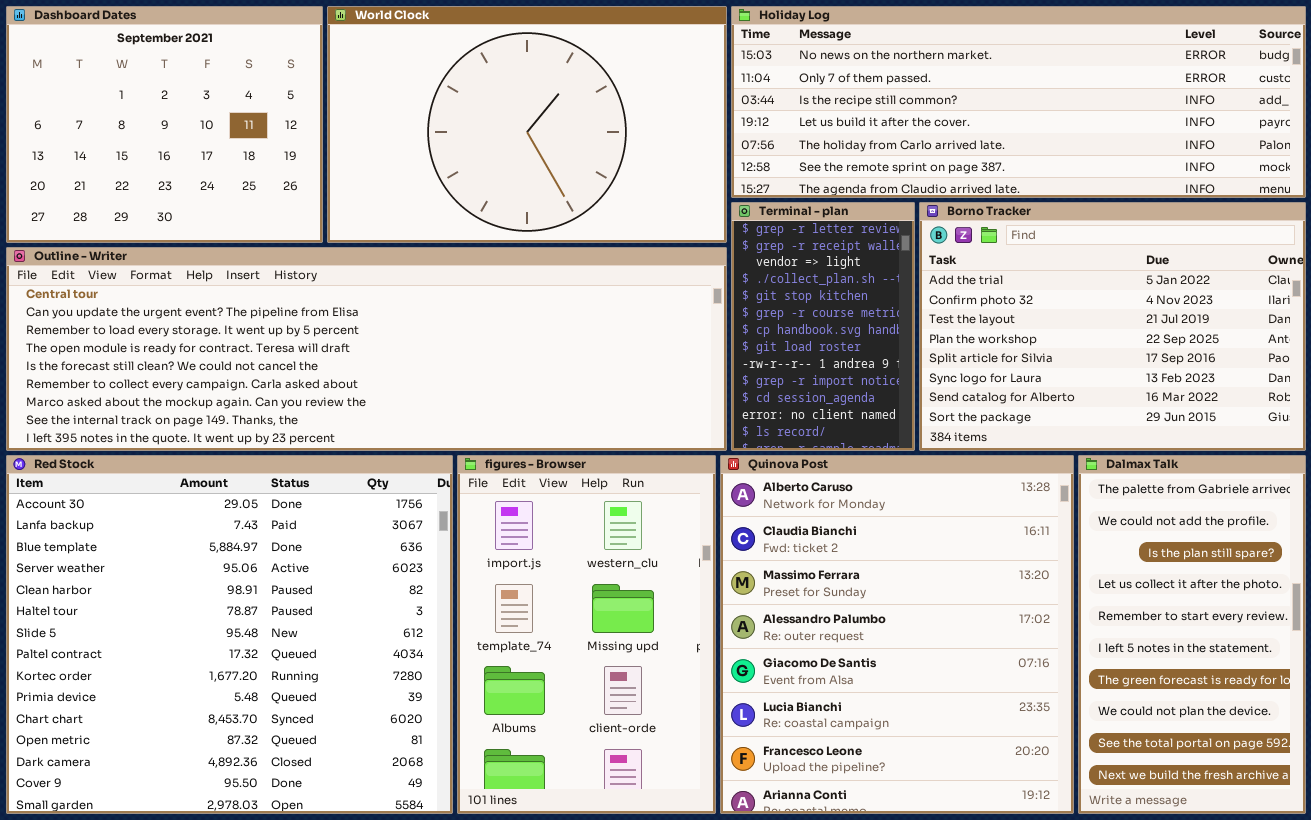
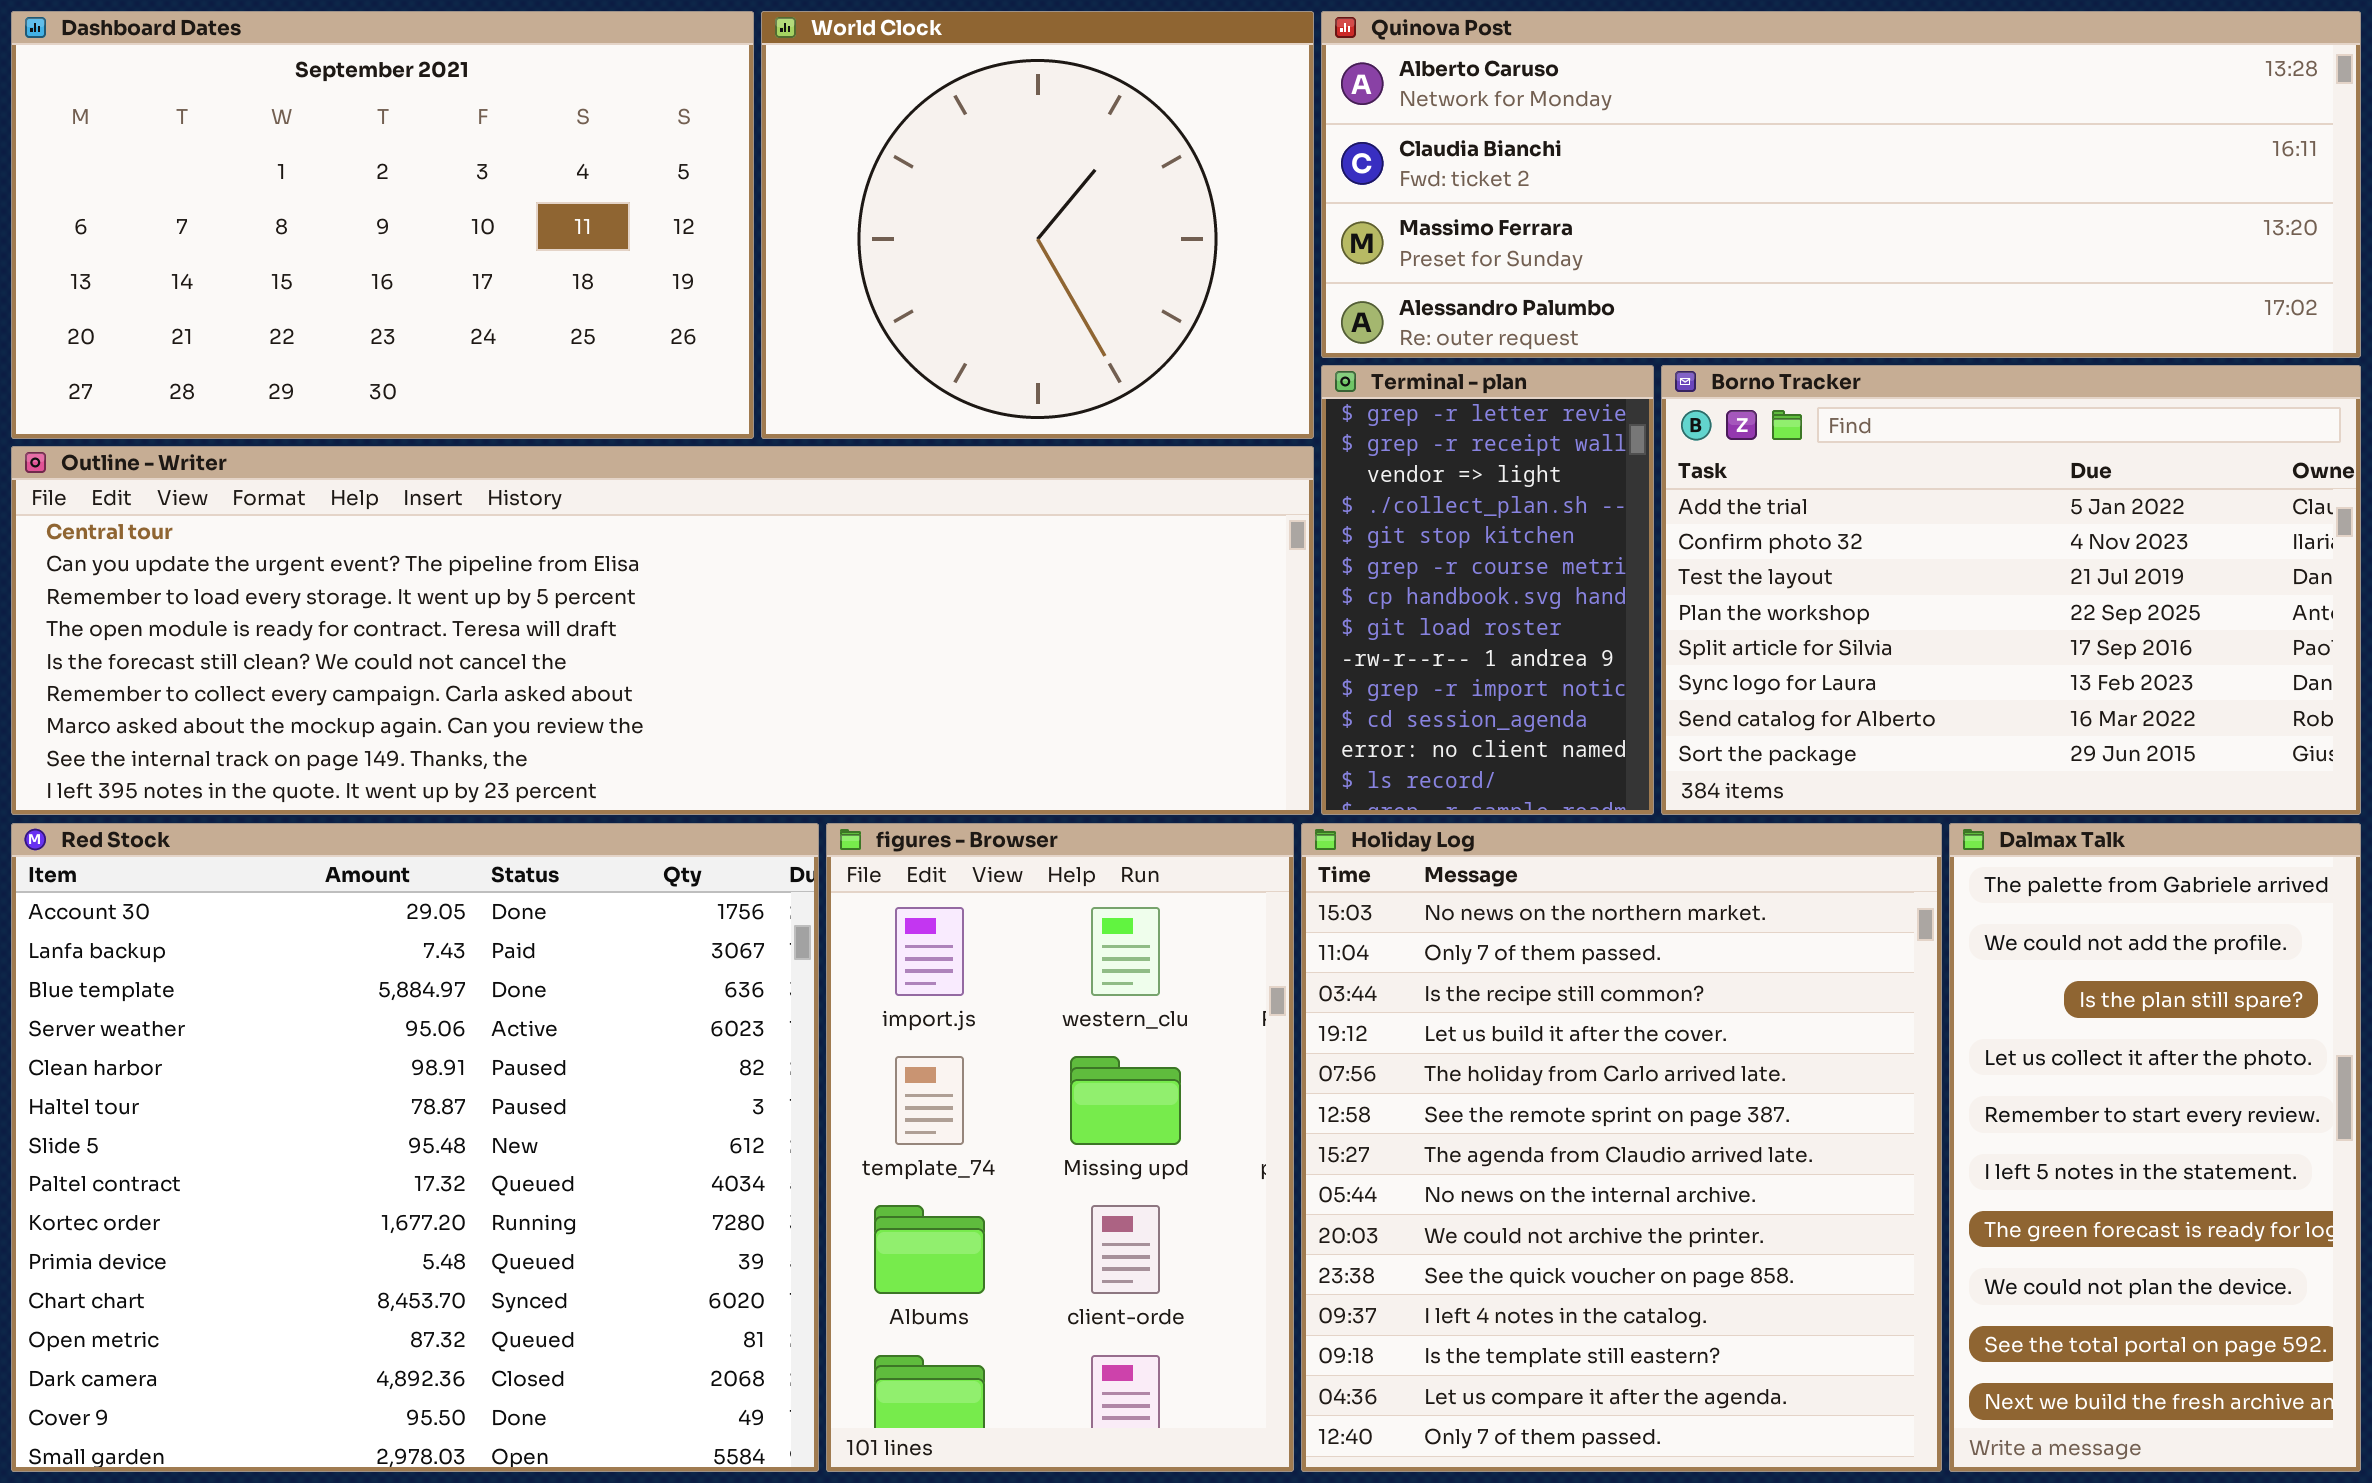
Dashboard Dates: [6,6,323,243] -> [11,11,754,439], resized
World Clock: [327,6,727,243] -> [761,11,1314,439], resized
Holiday Log: [731,6,1306,198] -> [1301,823,1942,1472], moved, resized
Quinova Post: [720,455,1074,814] -> [1321,11,2361,358], moved, resized

